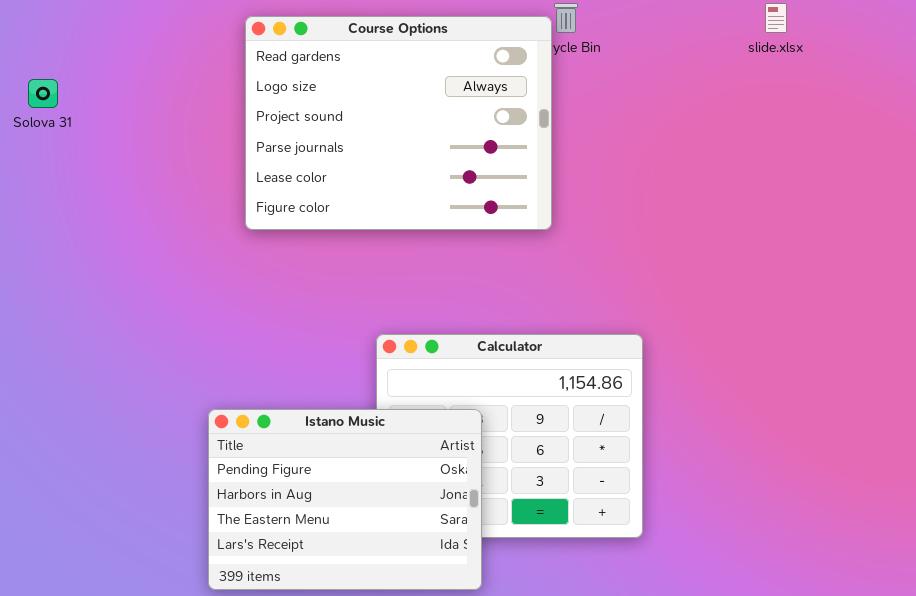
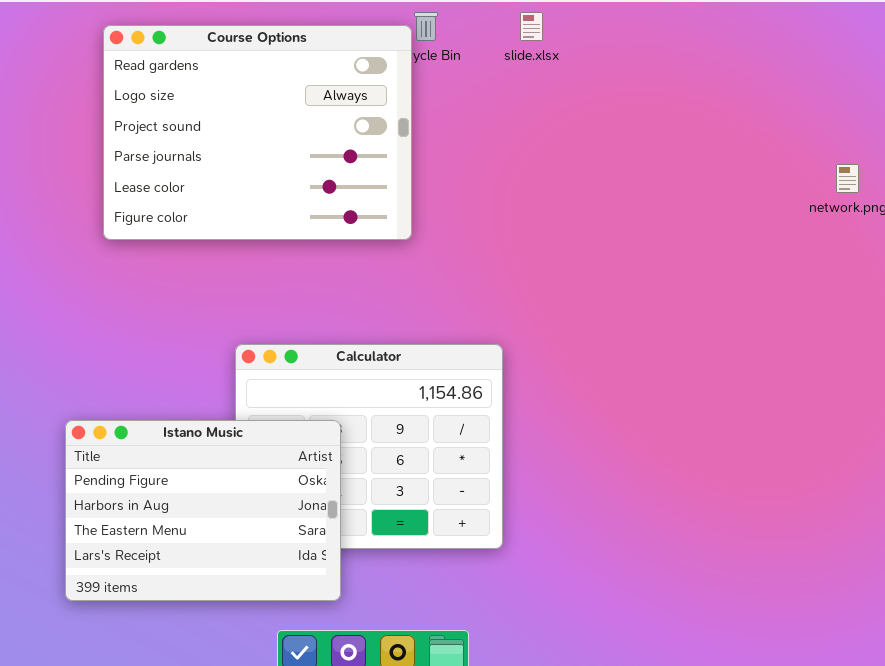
slide.xlsx: [765,3,787,33] -> [520,12,543,41], moved

